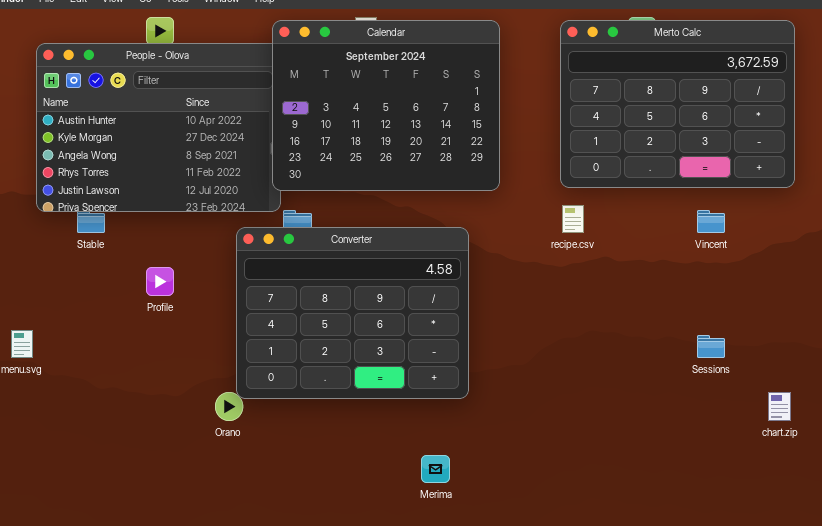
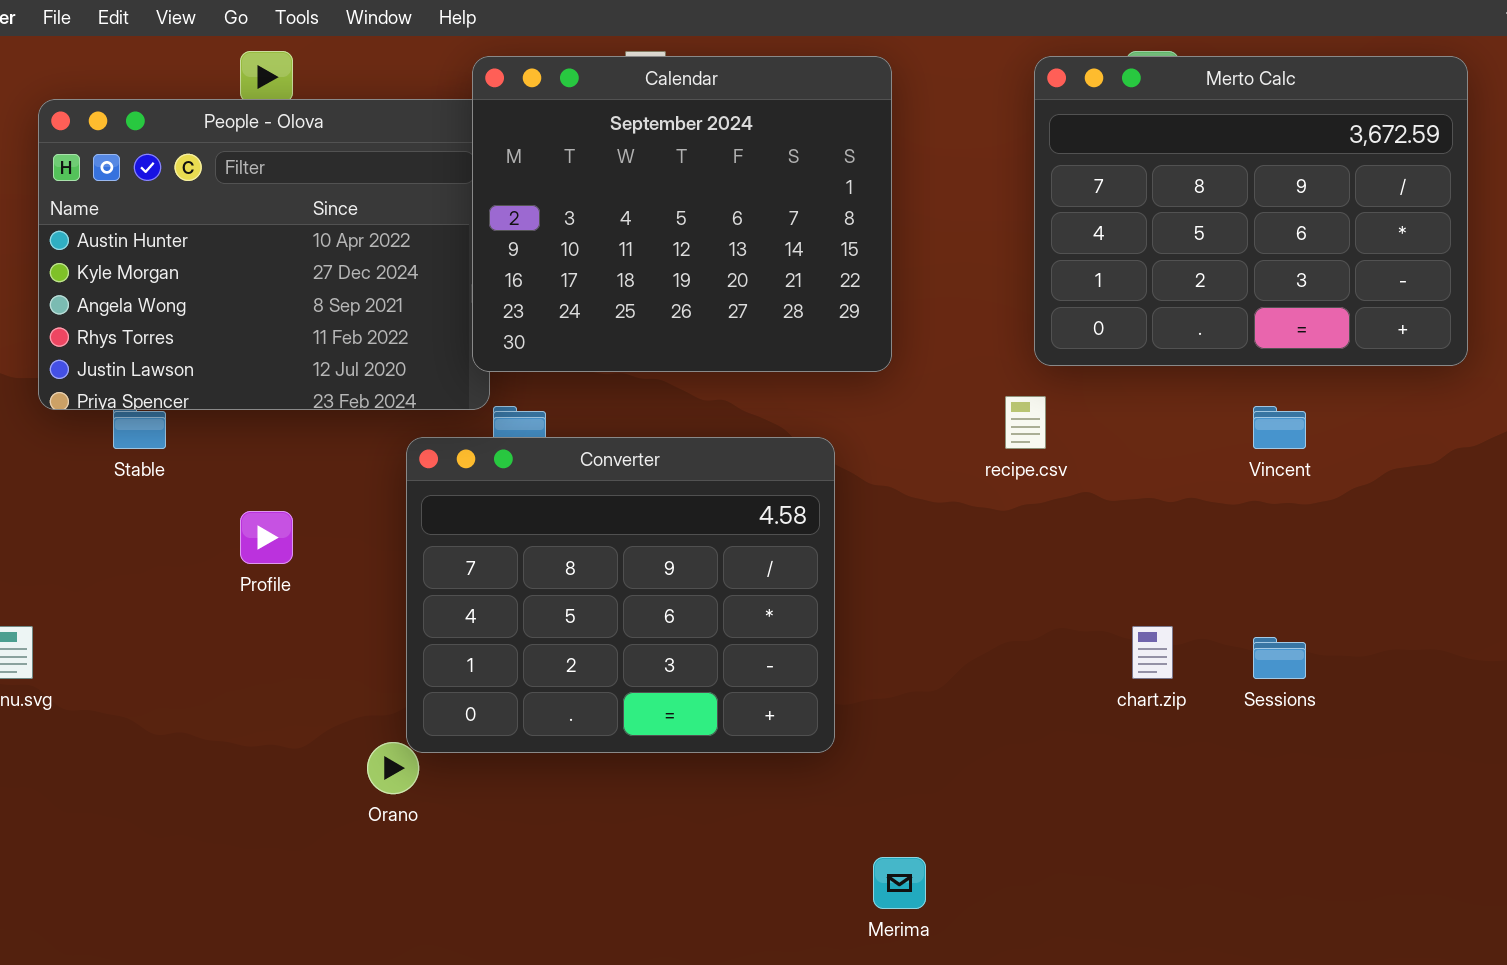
Merto Calc: [560,20,795,188] -> [1034,56,1468,366], moved
chart.zip: [768,392,791,421] -> [1132,626,1173,679], moved
Merima: [421,455,450,483] -> [873,857,926,909], moved

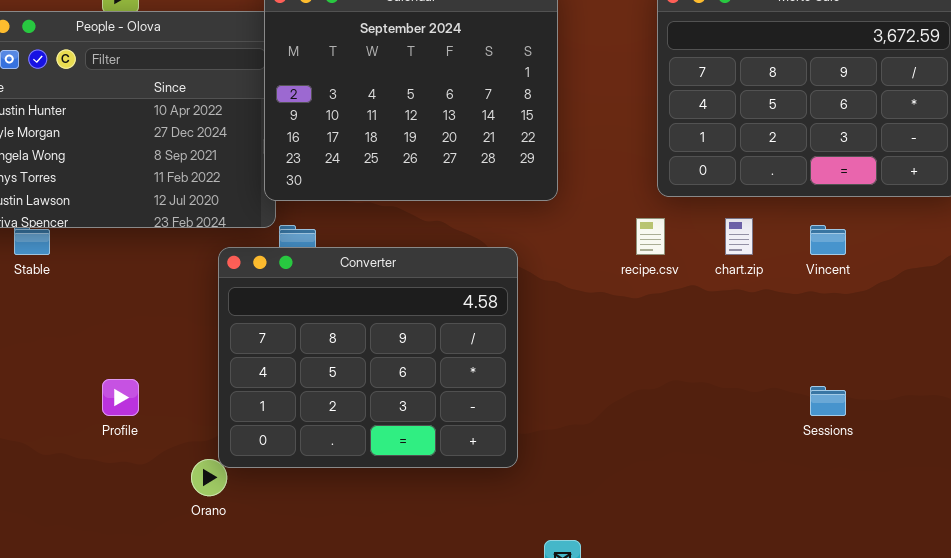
Profile: [240,511,293,564] -> [102,379,139,416], moved
chart.zip: [1132,626,1173,679] -> [725,218,753,255], moved

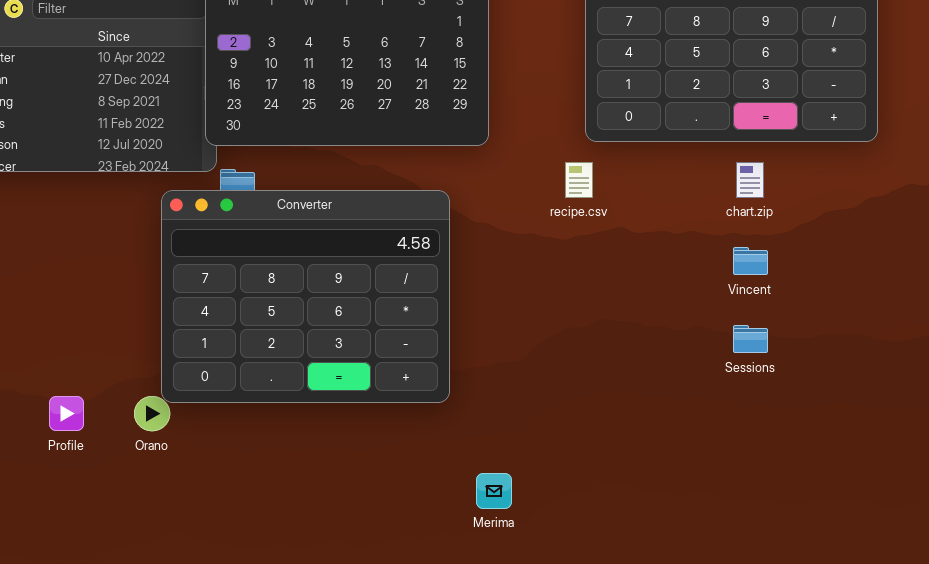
chart.zip: [725,218,753,255] -> [736,162,764,198], moved
Vincent: [810,225,846,255] -> [733,247,768,275], moved
Profile: [102,379,139,416] -> [49,396,84,431], moved

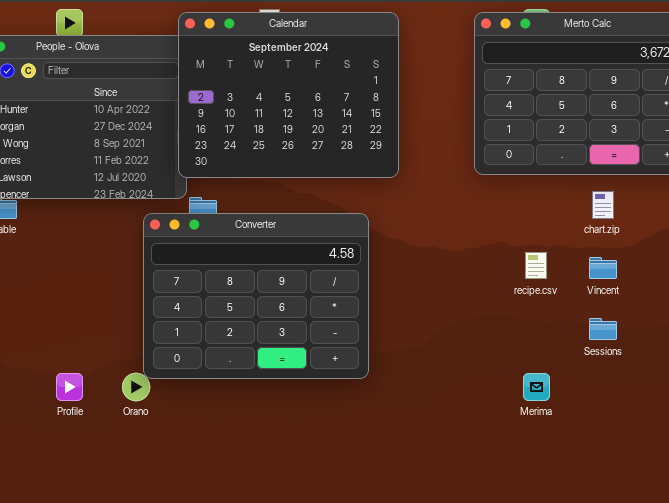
recipe.csv: [565,162,593,198] -> [525,252,547,279], moved
Merima: [476,473,512,509] -> [523,373,550,401], moved

